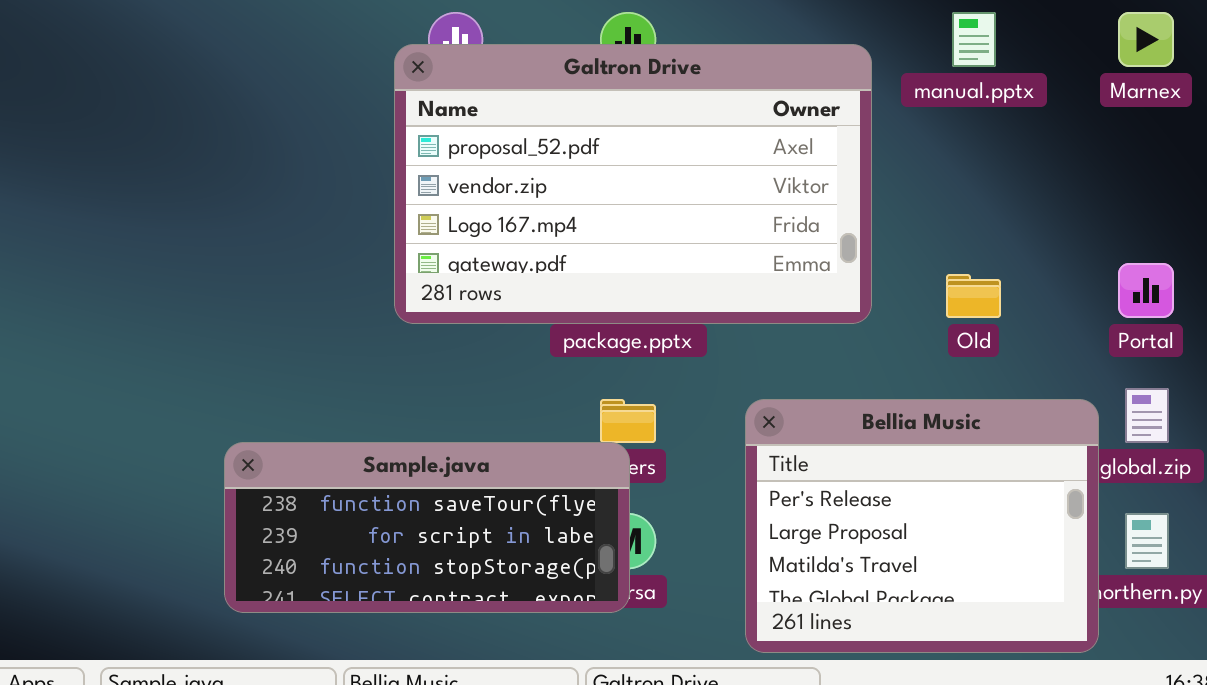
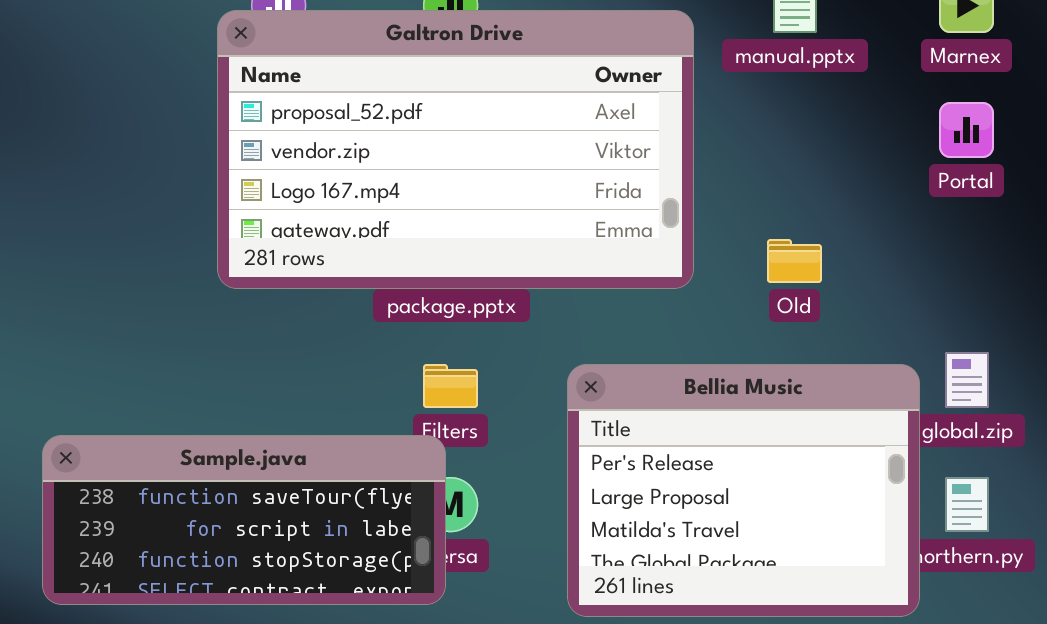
Portal: [1118,263,1174,318] -> [939,102,994,158], moved
Sample.java: [224,442,630,613] -> [42,435,446,605], moved

